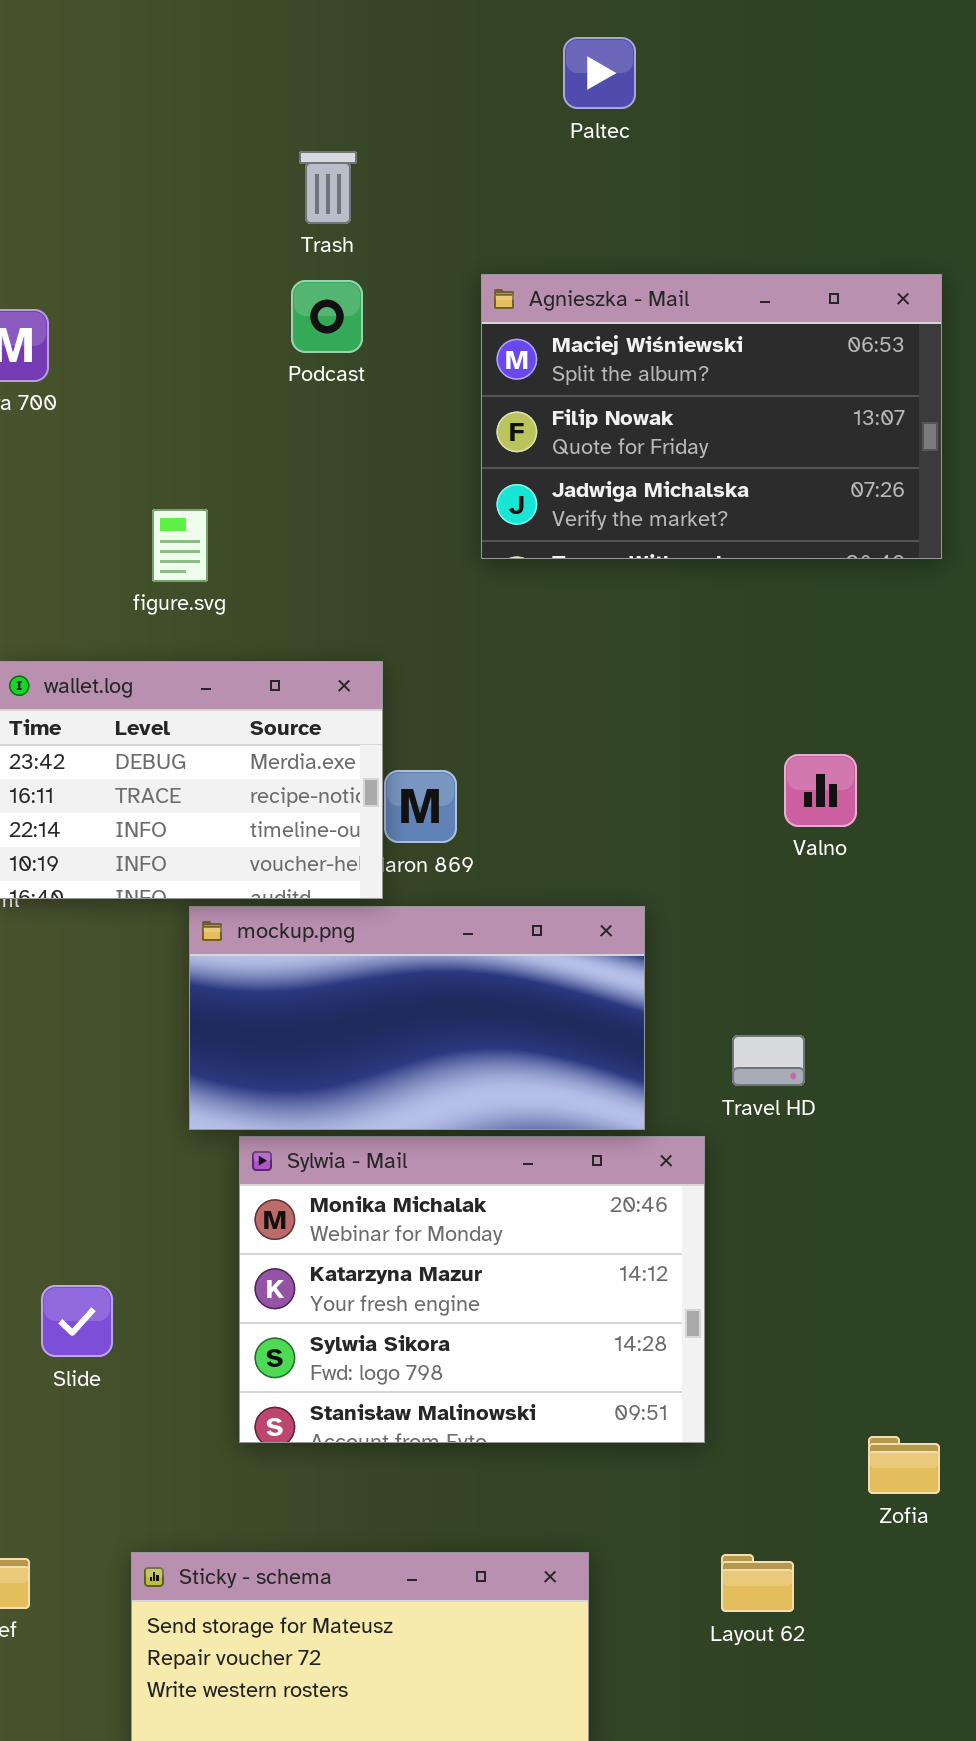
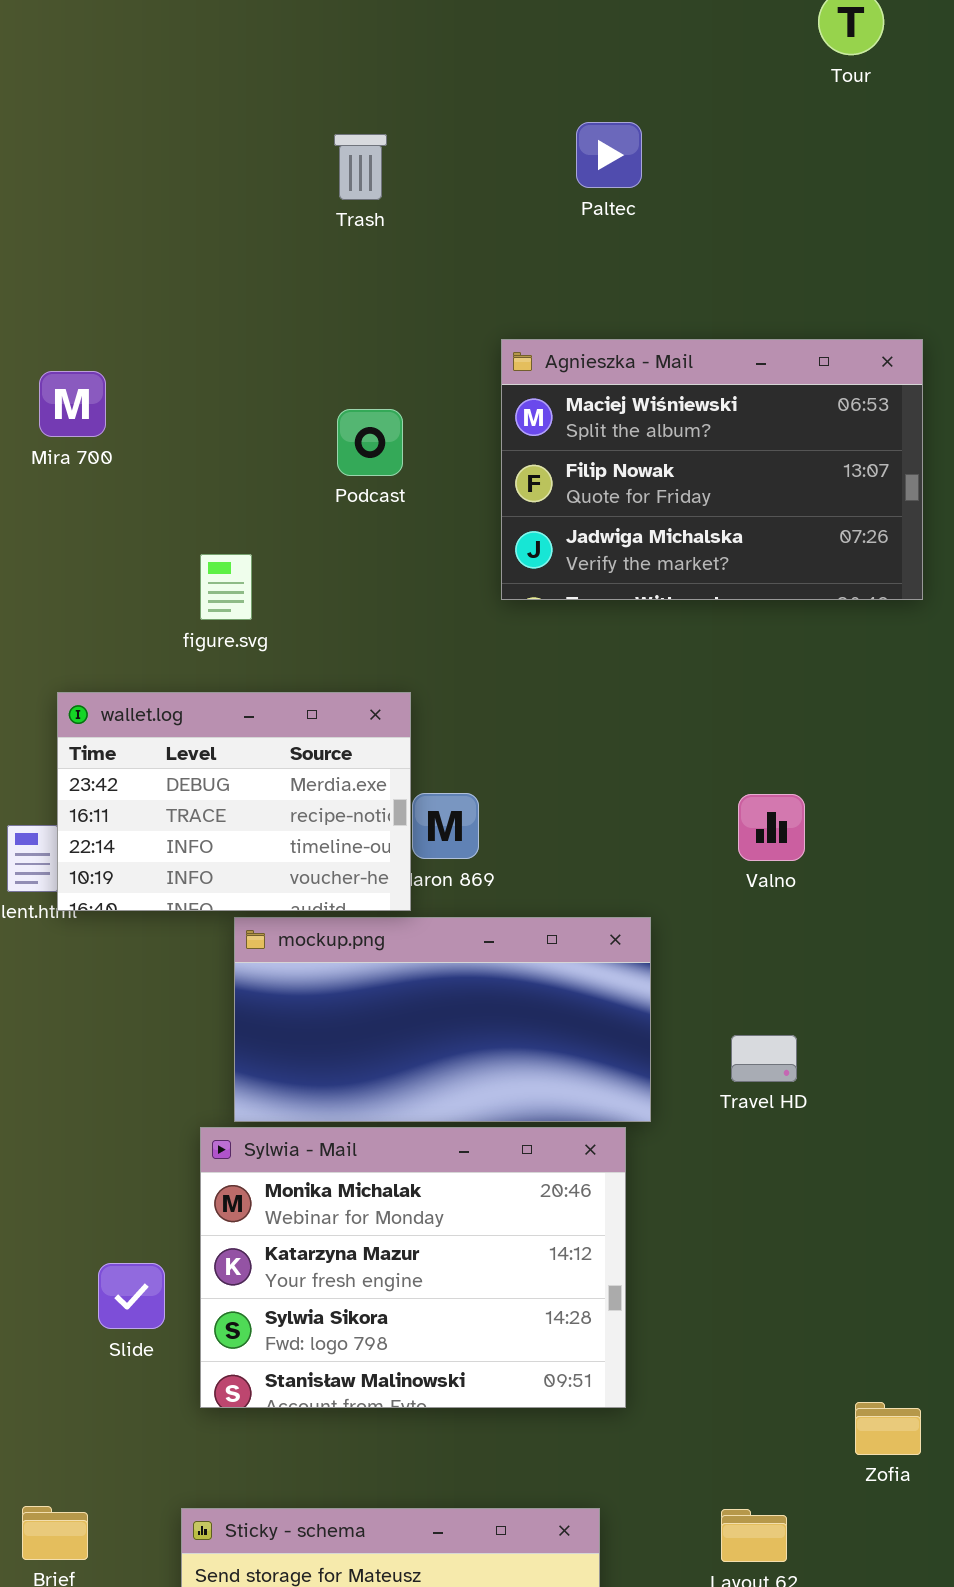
Trash: [299,151,357,224] -> [334,134,387,200], moved
Podcast: [291,280,363,353] -> [337,409,403,476], moved
Valno: [784,754,857,827] -> [738,794,805,861], moved
Sylwia - Mail: [239,1136,705,1443] -> [200,1127,626,1408], moved

